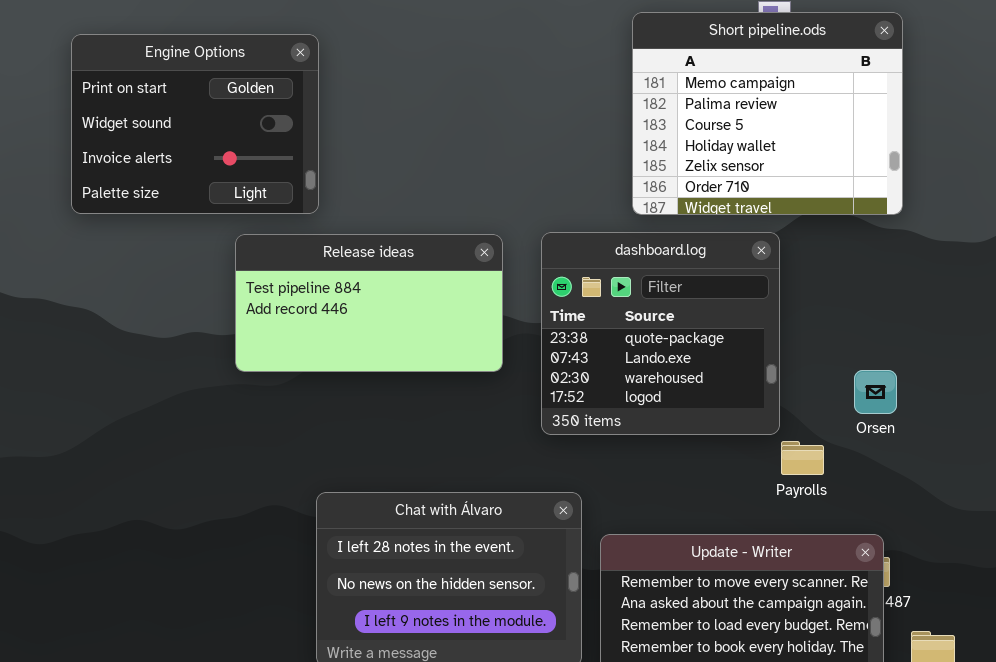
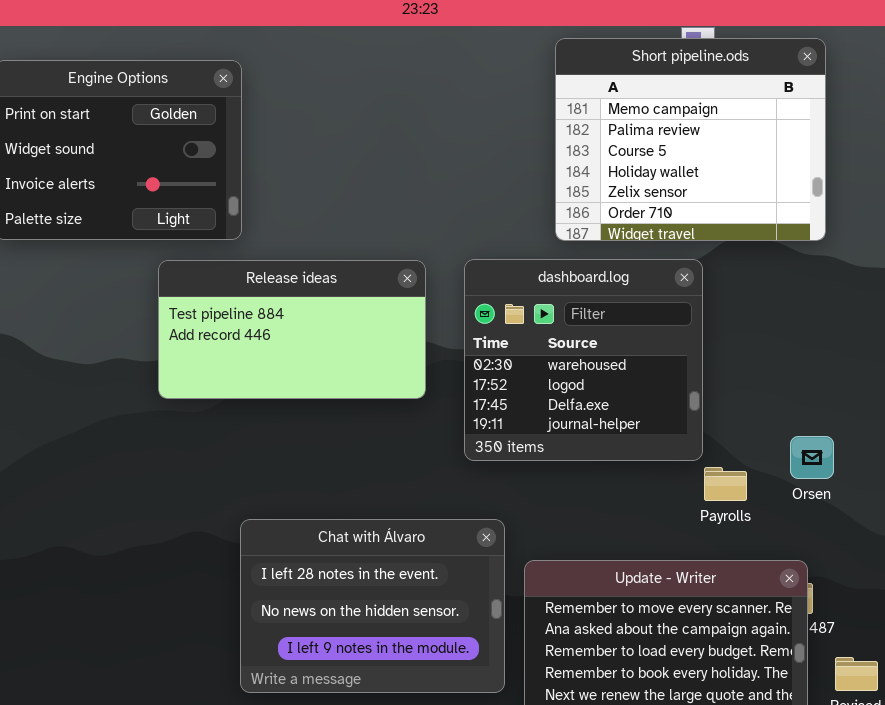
dashboard.log: [541,232,780,435] -> [464,259,703,461], scrolled down 2 rows
Orsen: [854,370,897,414] -> [790,436,834,479], moved

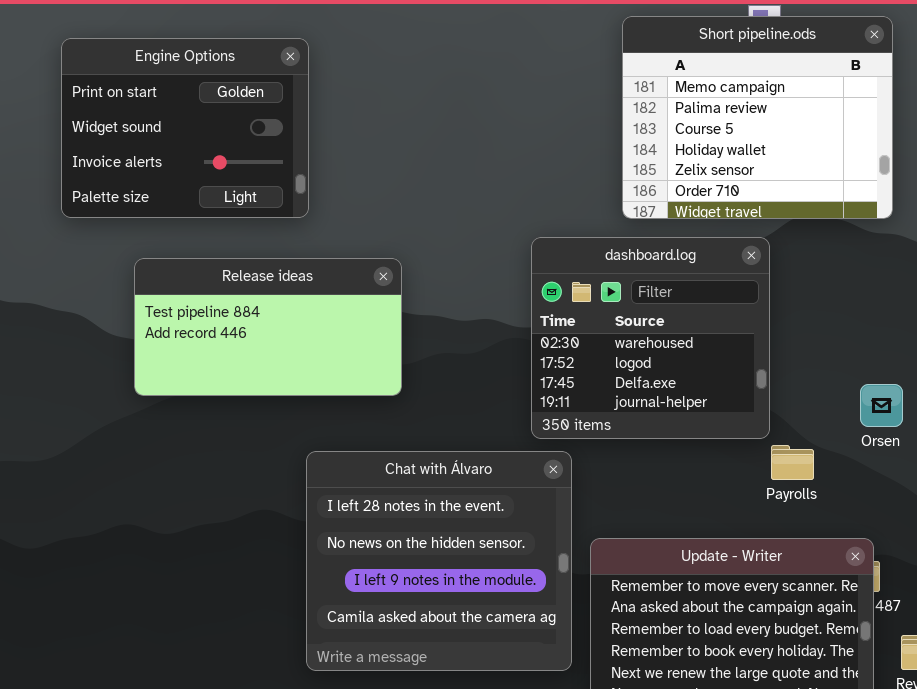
Release ideas: [158,260,426,399] -> [134,258,402,396], moved
Orsen: [790,436,834,479] -> [860,384,903,427], moved
Chat with Álvaro: [240,519,505,693] -> [306,451,572,671], resized

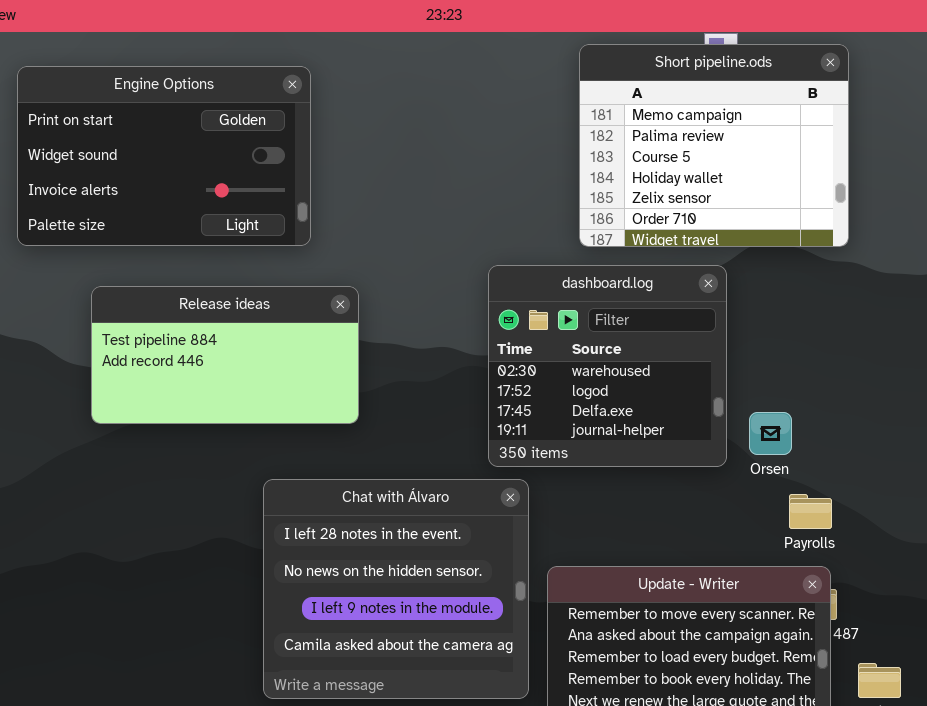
Engine Options: [61,38,309,218] -> [17,66,311,246], resized
Orsen: [860,384,903,427] -> [749,412,792,455], moved
Payrolls: [771,445,814,480] -> [789,494,832,529], moved

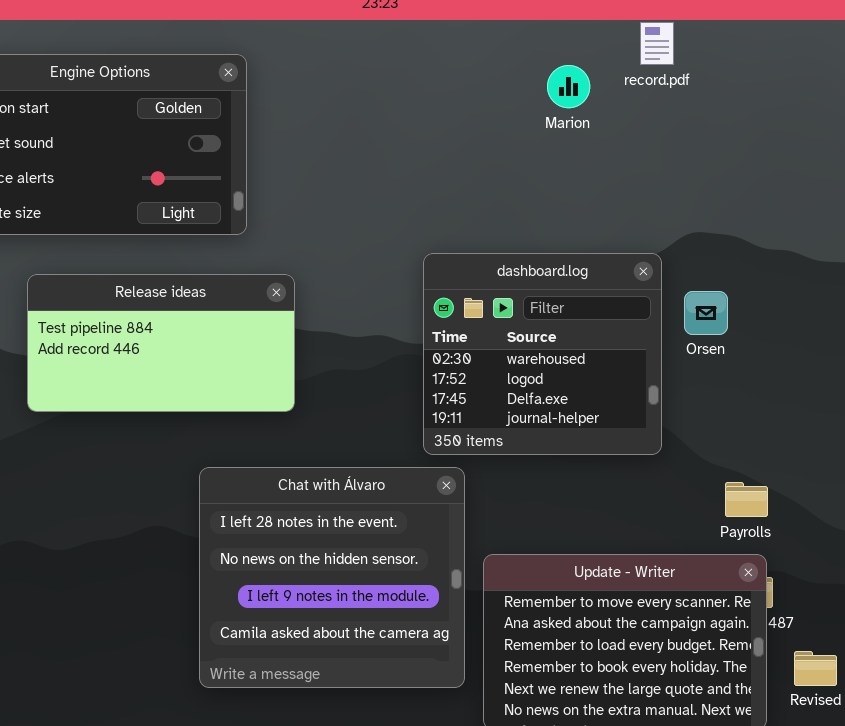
Short pipeline.ods: [579,44,849,247] -> none, closed
Orsen: [749,412,792,455] -> [684,291,728,335], moved

